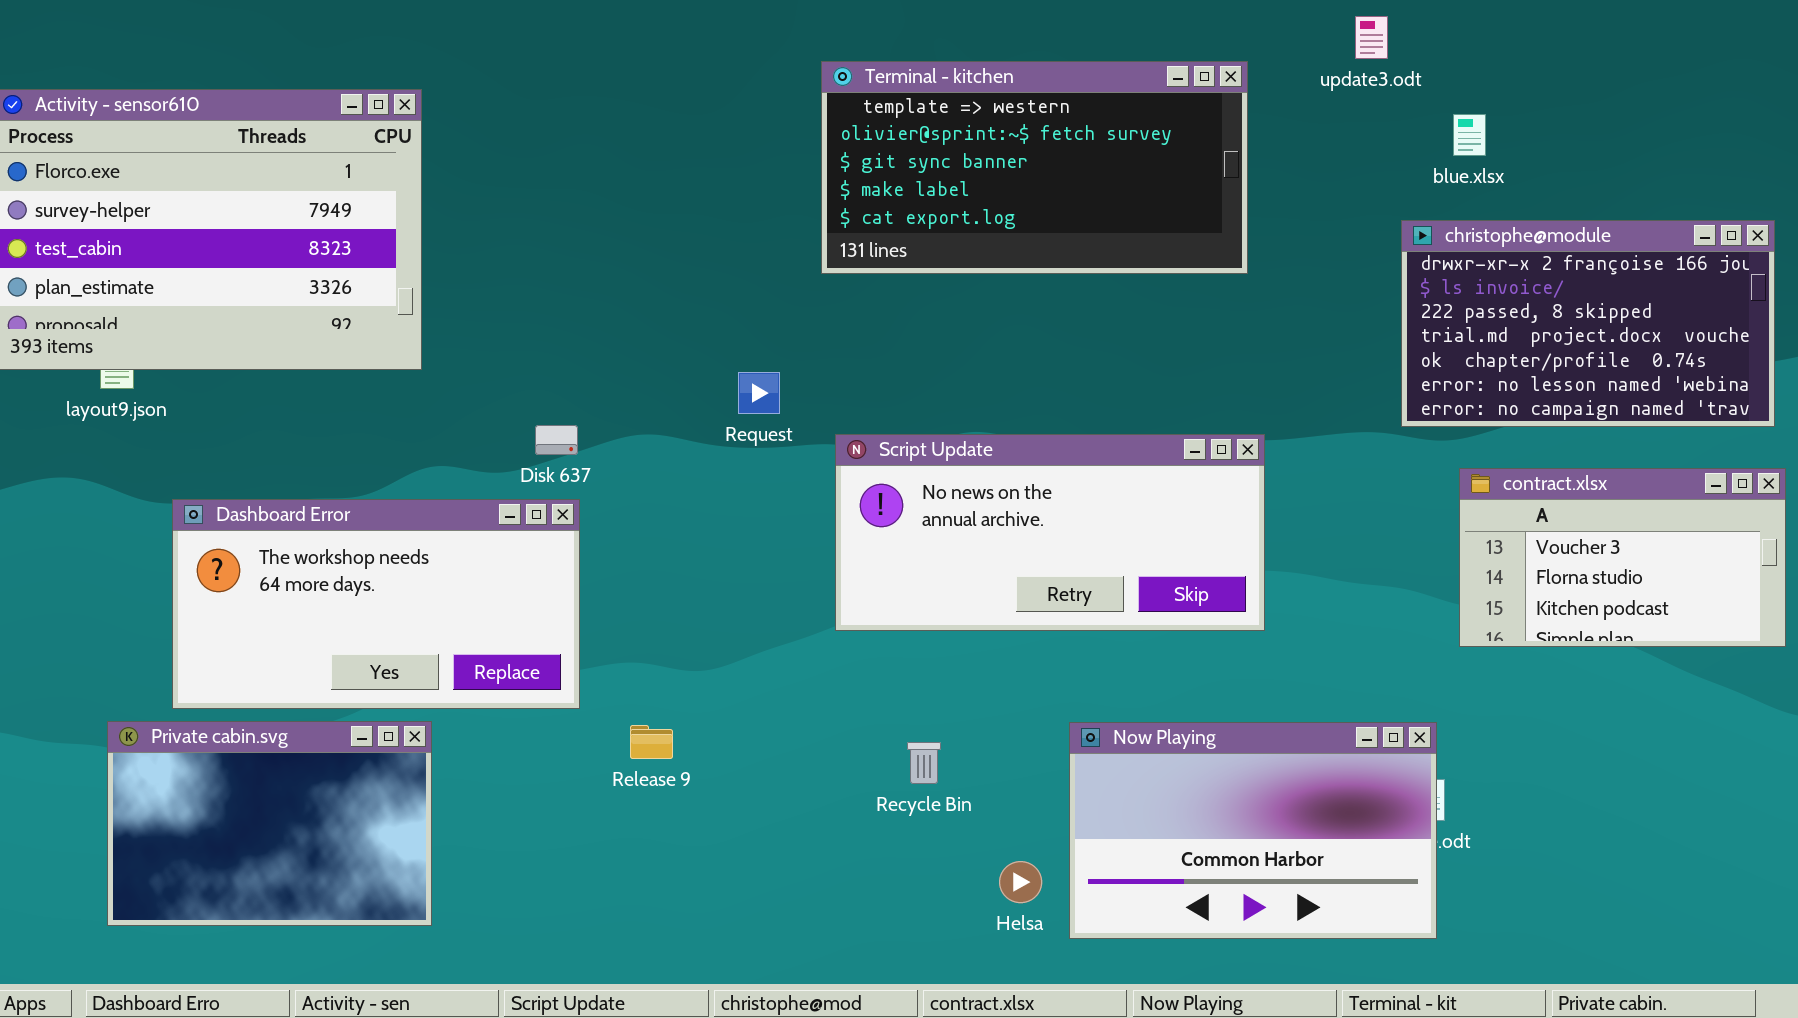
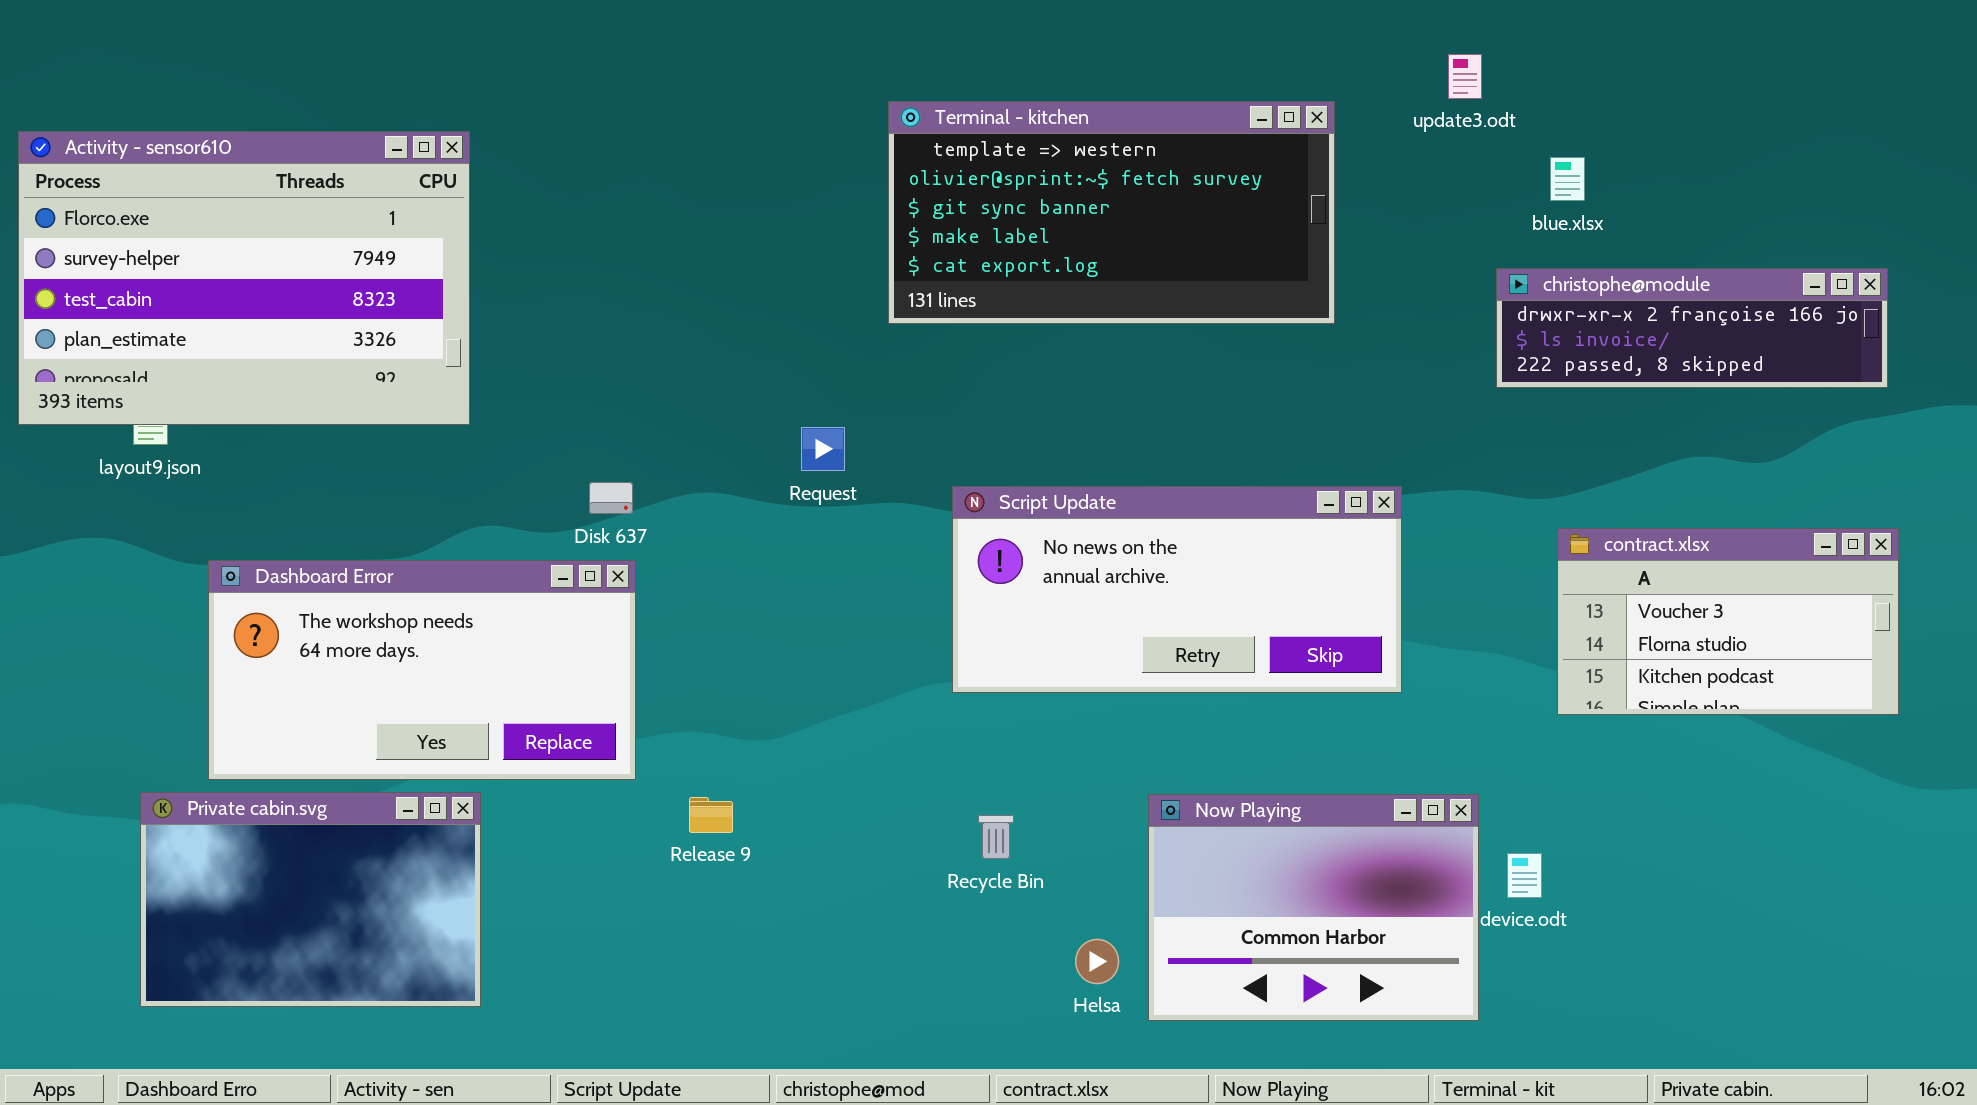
christophe@module: [1401,220,1775,427] -> [1496,268,1888,388], resized
Script Update: [835,434,1265,631] -> [952,486,1402,693], moved
Now Playing: [1069,722,1437,939] -> [1148,794,1479,1021], resized

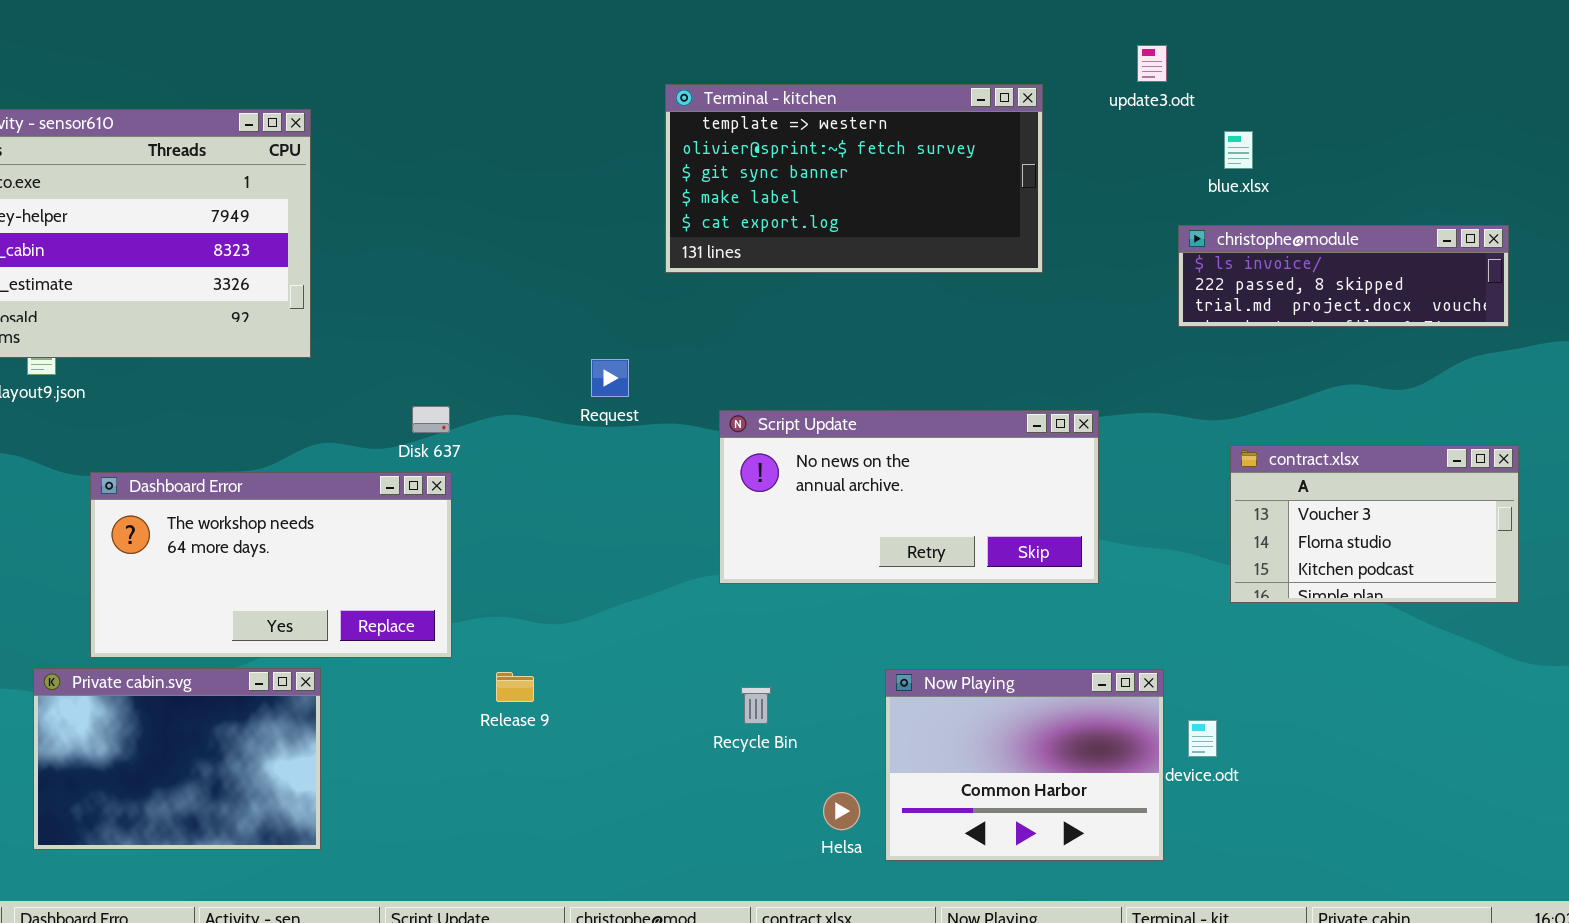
christophe@module: [1496,268,1888,388] -> [1178,225,1509,327], scrolled down 1 row

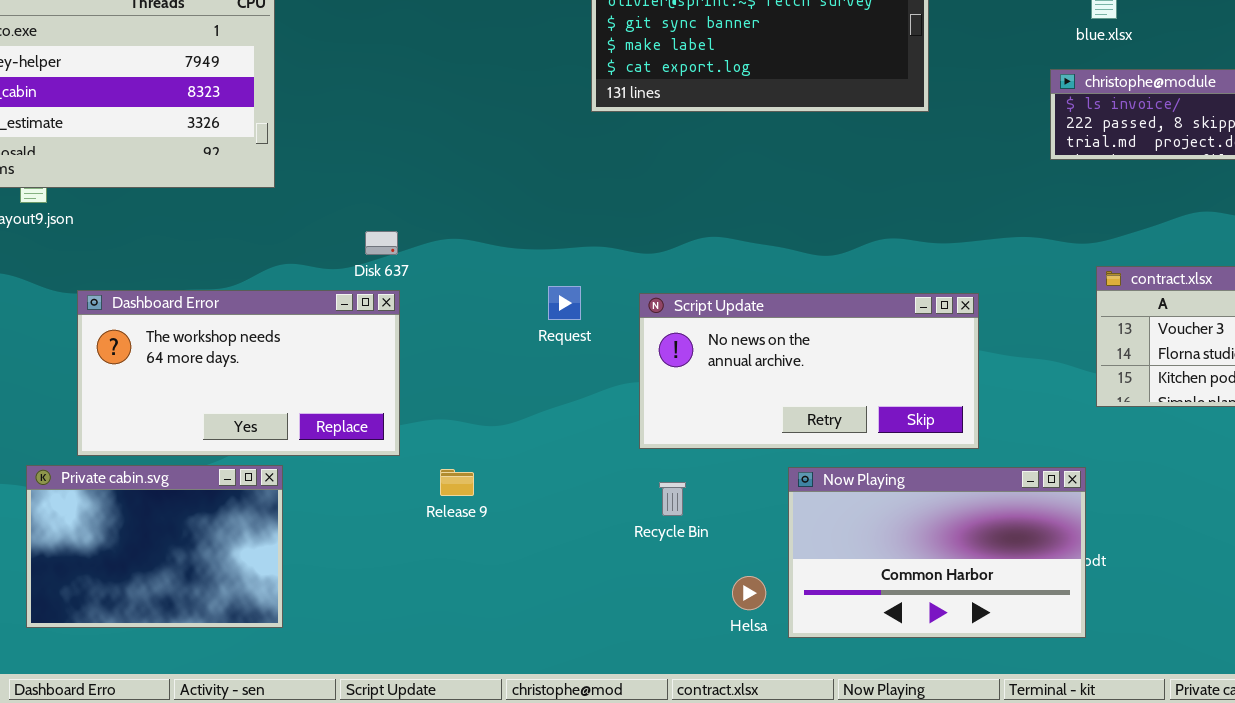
Request: [591,359,629,397] -> [548,286,581,320], moved
Script Update: [719,410,1099,584] -> [639,293,979,449], moved
Now Playing: [885,669,1164,861] -> [788,467,1086,638], resized

